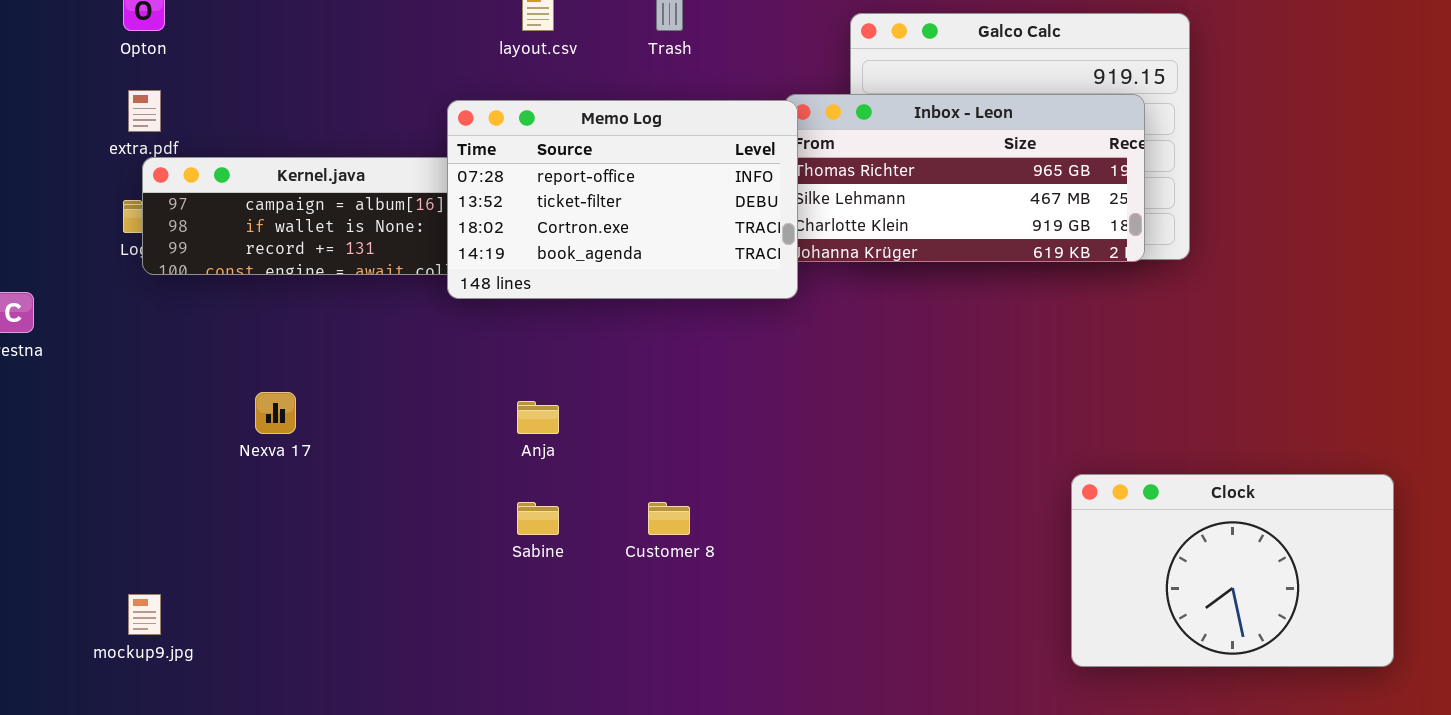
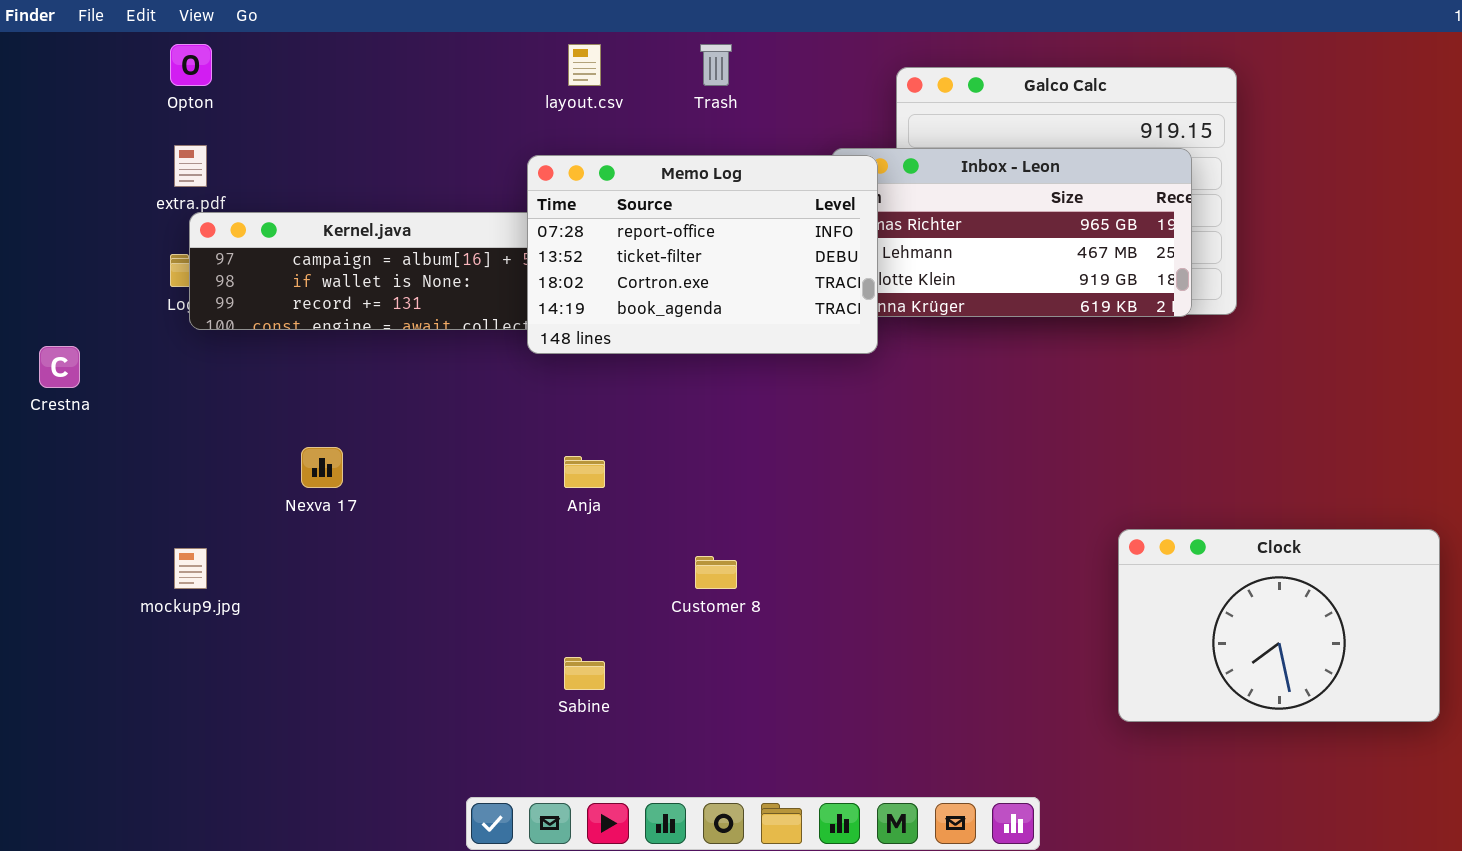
Memo Log: [447,100,798,299] -> [527,155,878,354], moved
Sabine: [517,502,559,535] -> [564,657,605,690], moved
mockup9.jpg: [128,594,161,635] -> [174,548,207,589], moved

